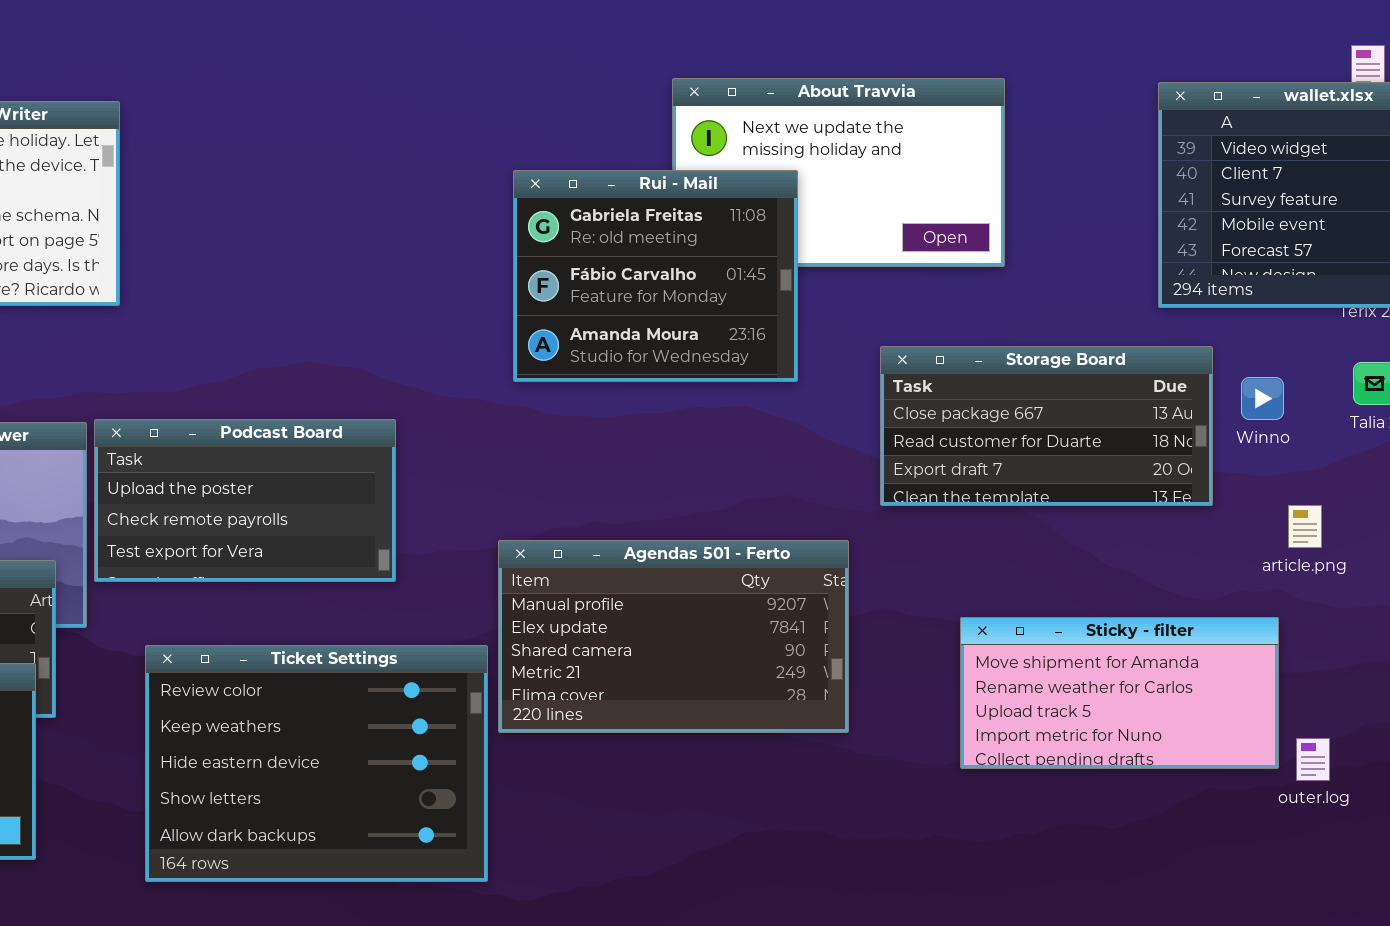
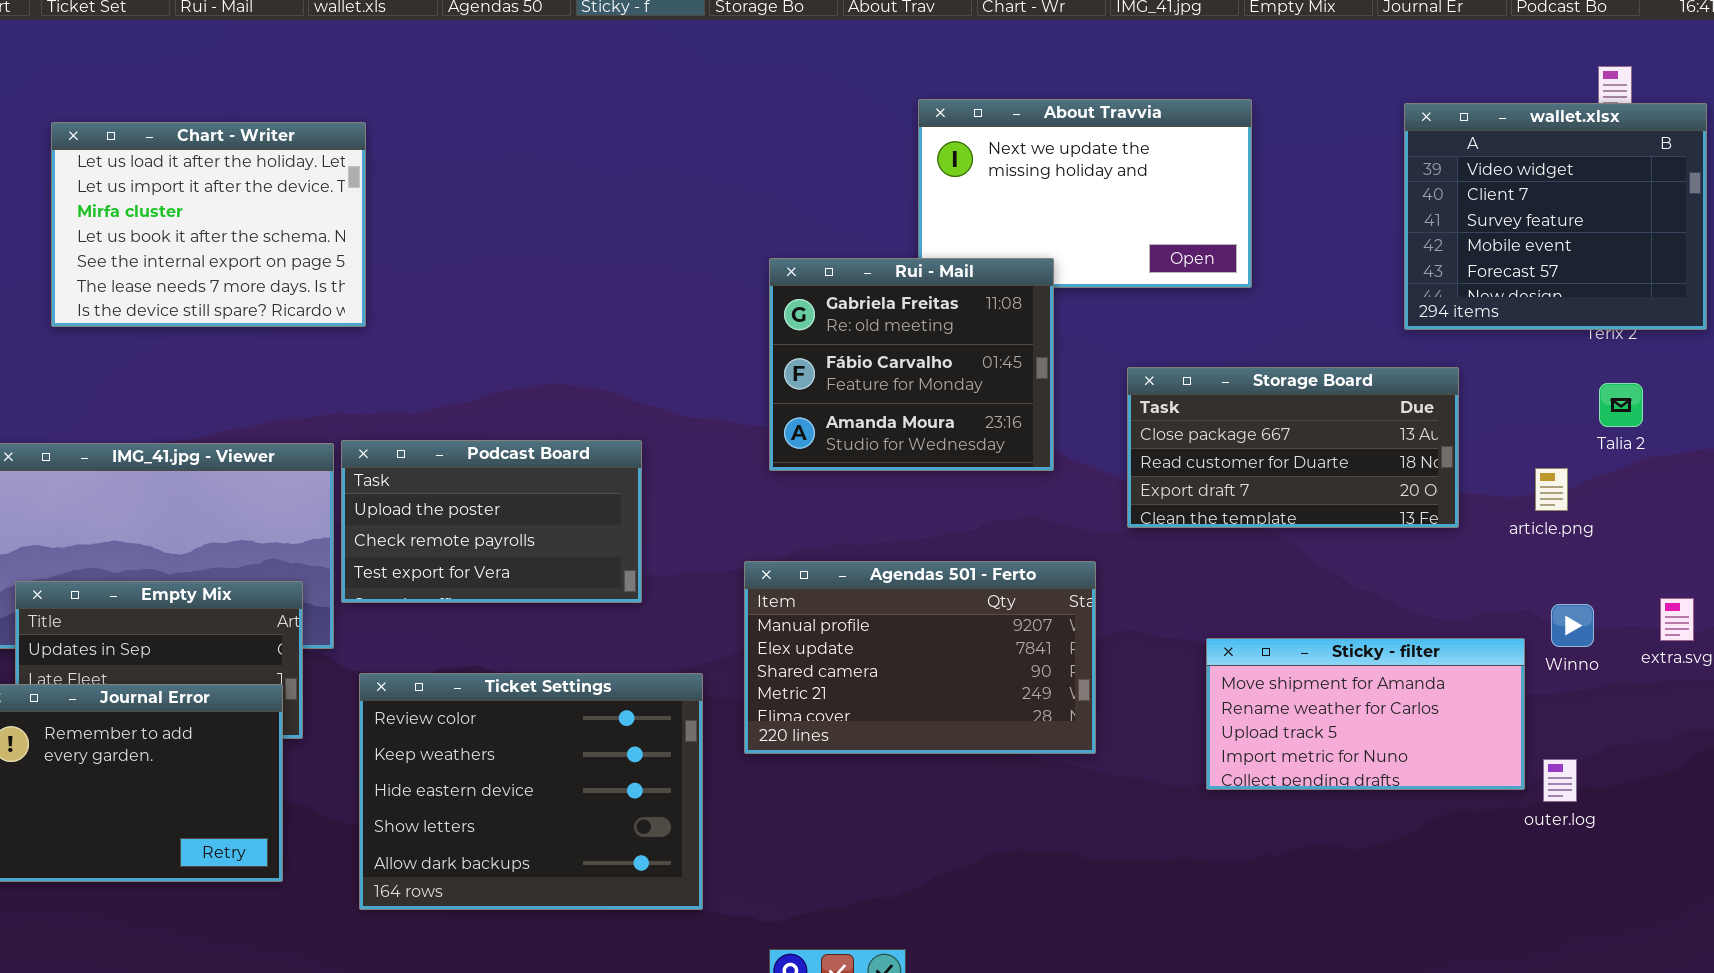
Rui - Mail: [513,170,798,382] -> [769,258,1054,471], moved
Winno: [1241,377,1284,420] -> [1551,604,1594,647], moved
article.png: [1288,505,1322,548] -> [1535,468,1568,511], moved
Ticket Settings: [145,645,488,882] -> [359,673,703,910], moved

